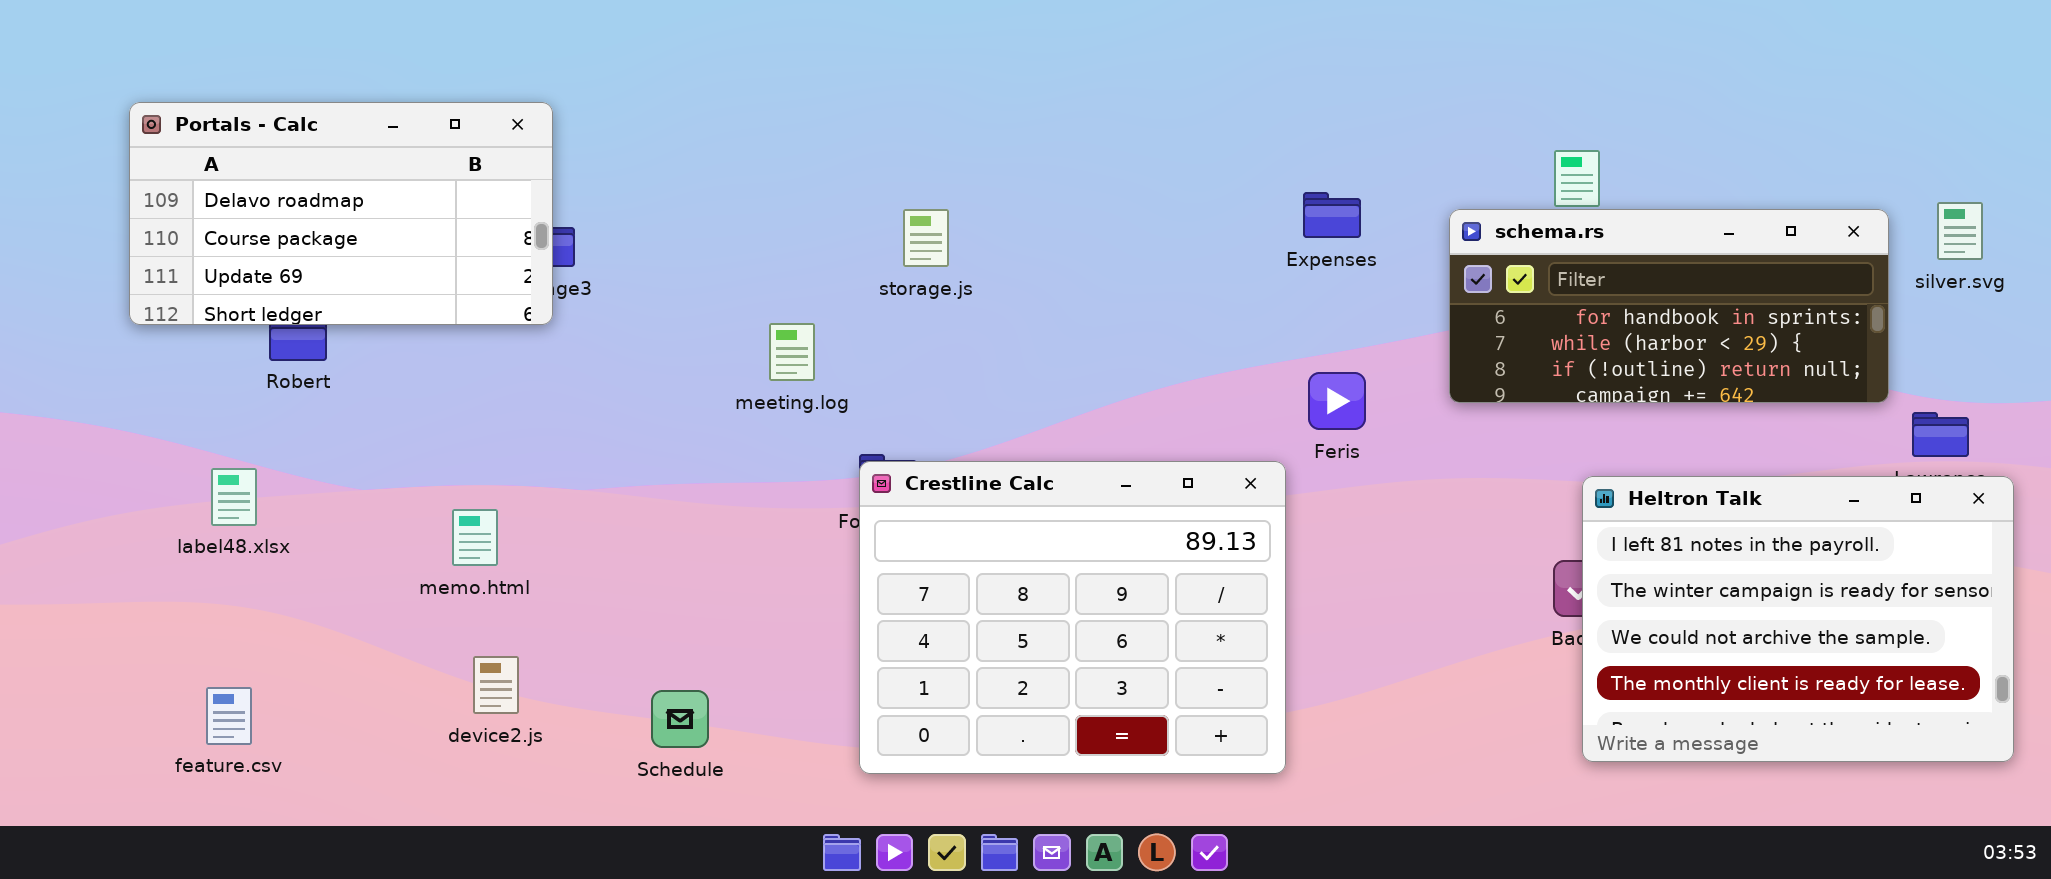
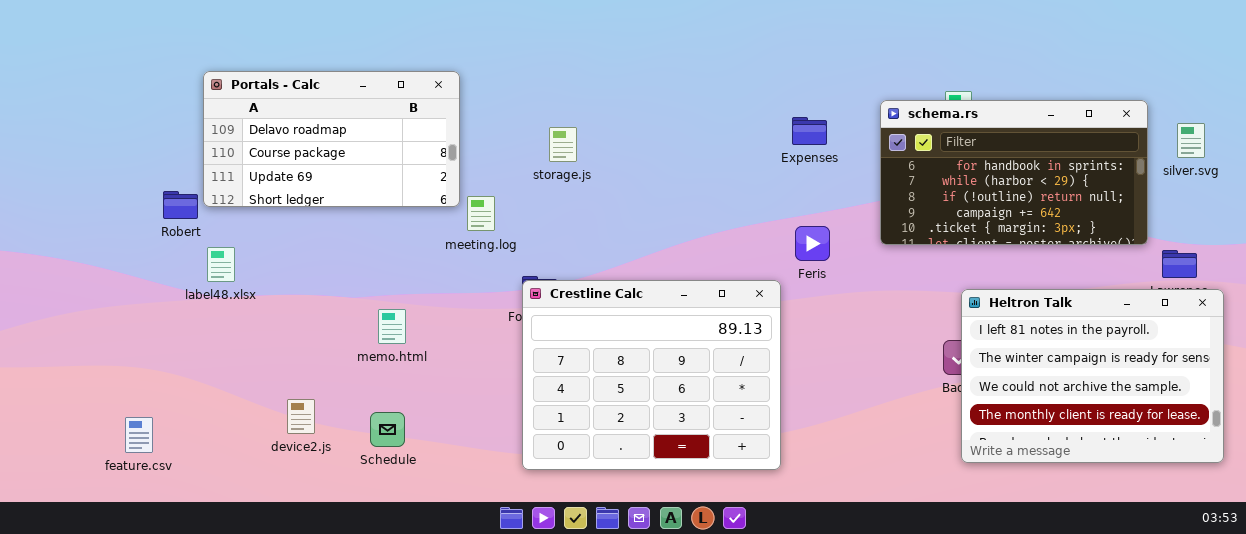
Portals - Calc: [129,102,553,325] -> [203,71,460,207], moved
schema.rs: [1449,209,1889,403] -> [880,100,1148,245], resized
label48.xlsx: [211,468,257,526] -> [207,247,235,282], moved
memo.html: [452,509,498,566] -> [378,309,406,344], moved
Schedule: [651,690,709,748] -> [370,412,405,447], moved

